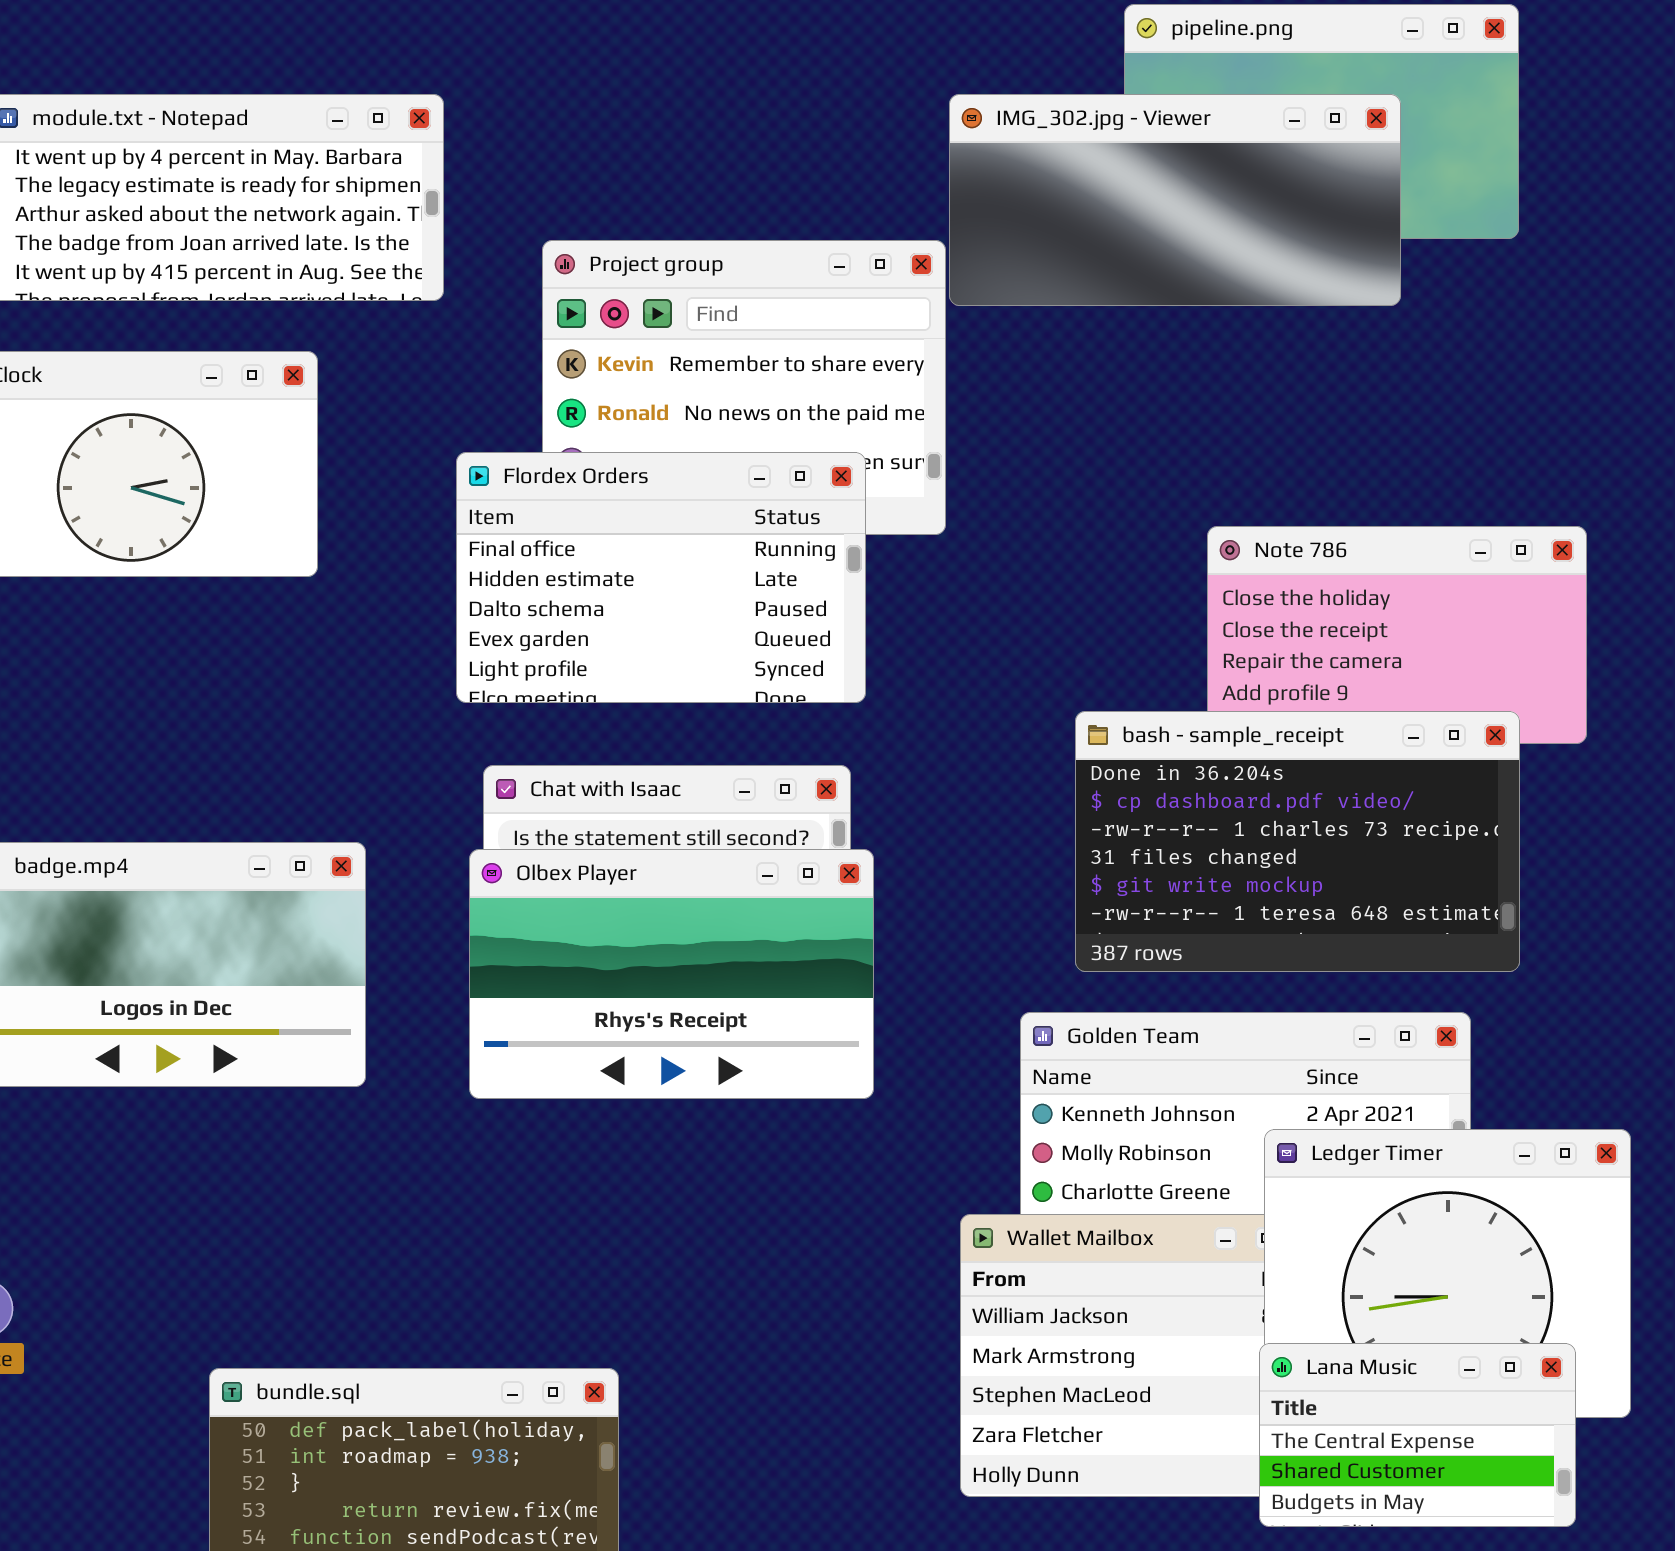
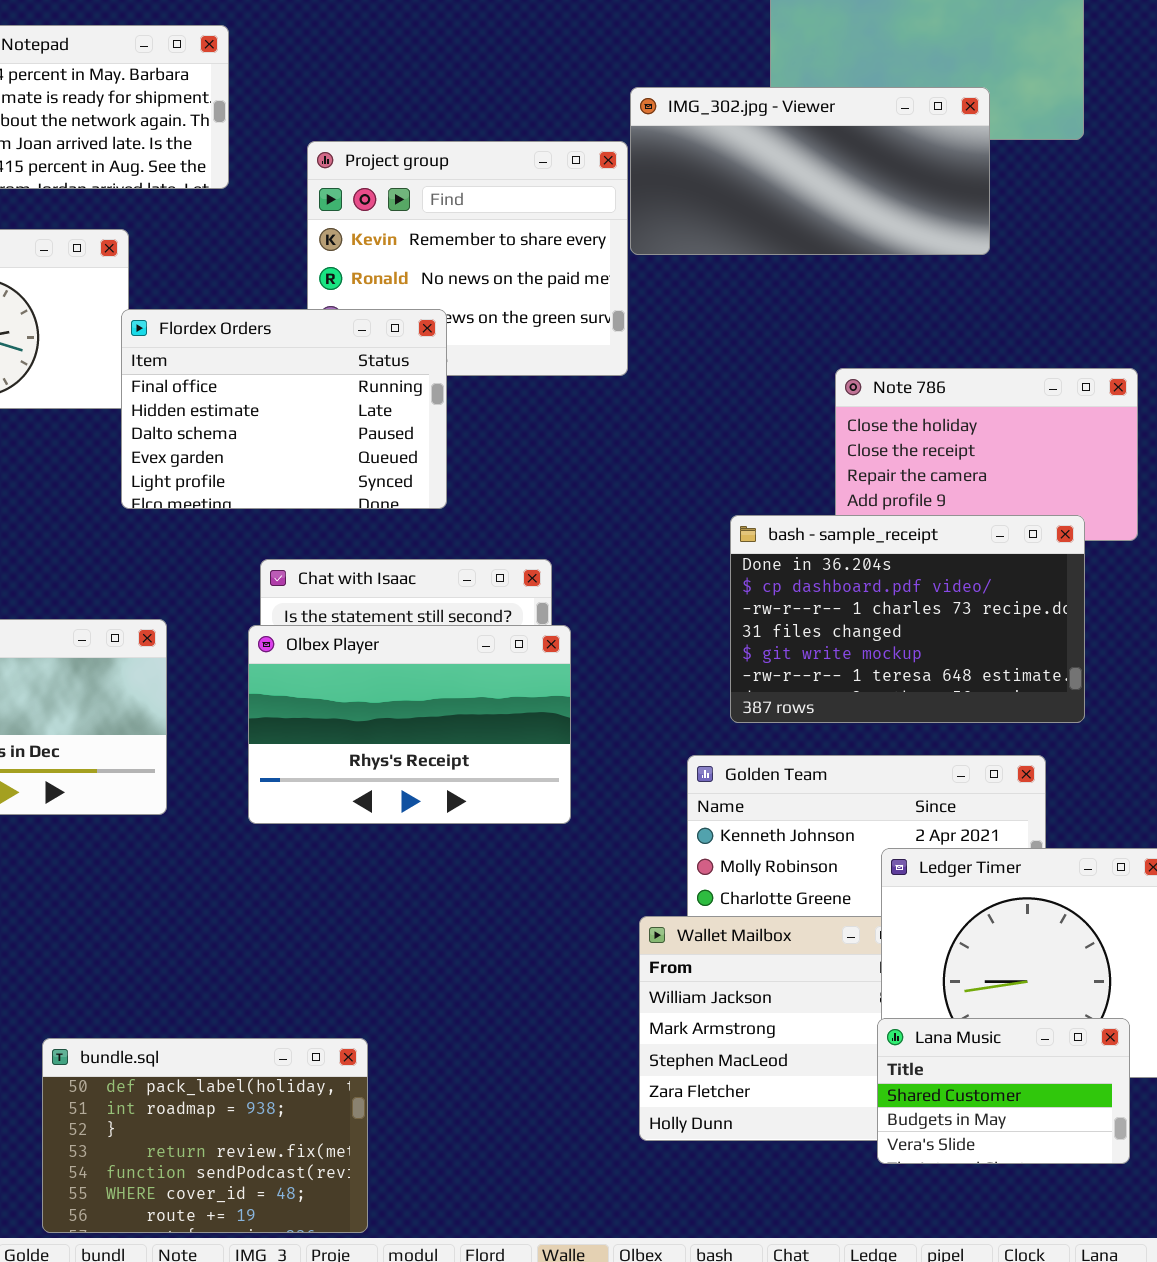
IMG_302.jpg - Viewer: [949,94,1401,306] -> [630,87,990,255], moved
Flordex Orders: [456,452,866,703] -> [121,309,447,509], moved
Lana Music: [1259,1343,1576,1527] -> [877,1018,1130,1164], scrolled down 1 row

